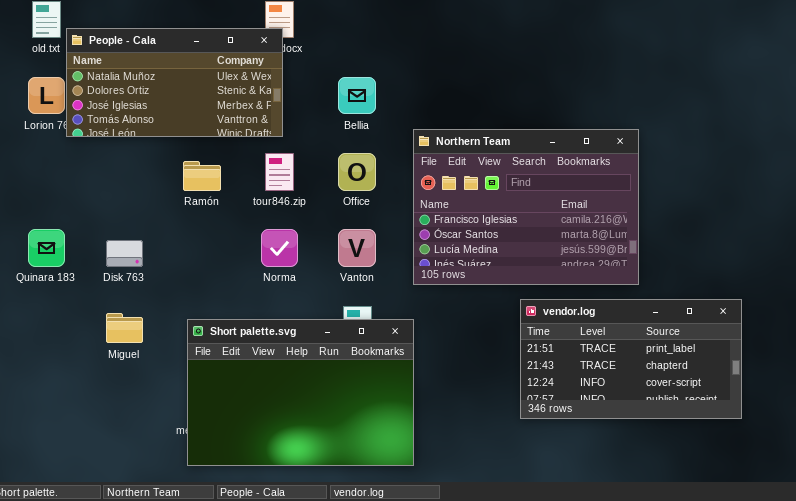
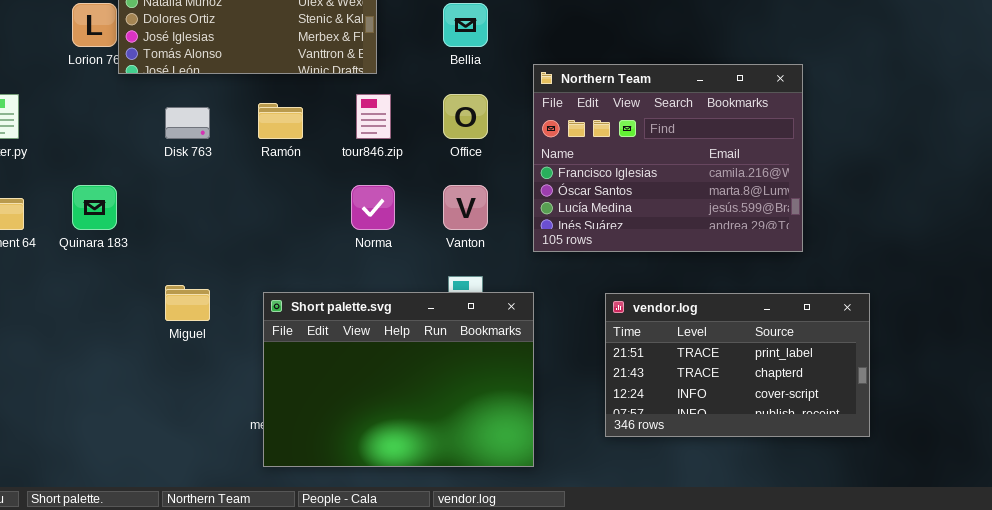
Disk 763: [106,240,143,267] -> [165,107,210,139], moved
vendor.log: [520,299,742,419] -> [605,293,870,437], moved

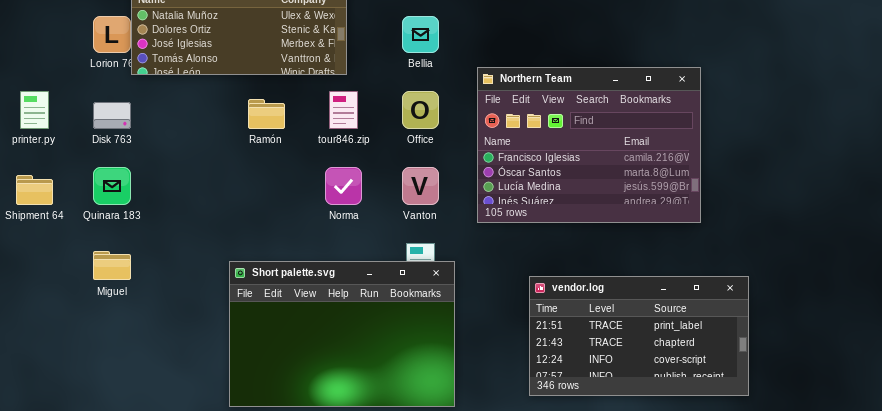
Disk 763: [165,107,210,139] -> [93,102,131,129], moved
Miguel: [165,285,210,321] -> [93,251,131,280], moved
Short palette.svg: [263,292,534,467] -> [229,261,455,407], moved
vendor.log: [605,293,870,437] -> [529,276,749,396], moved

